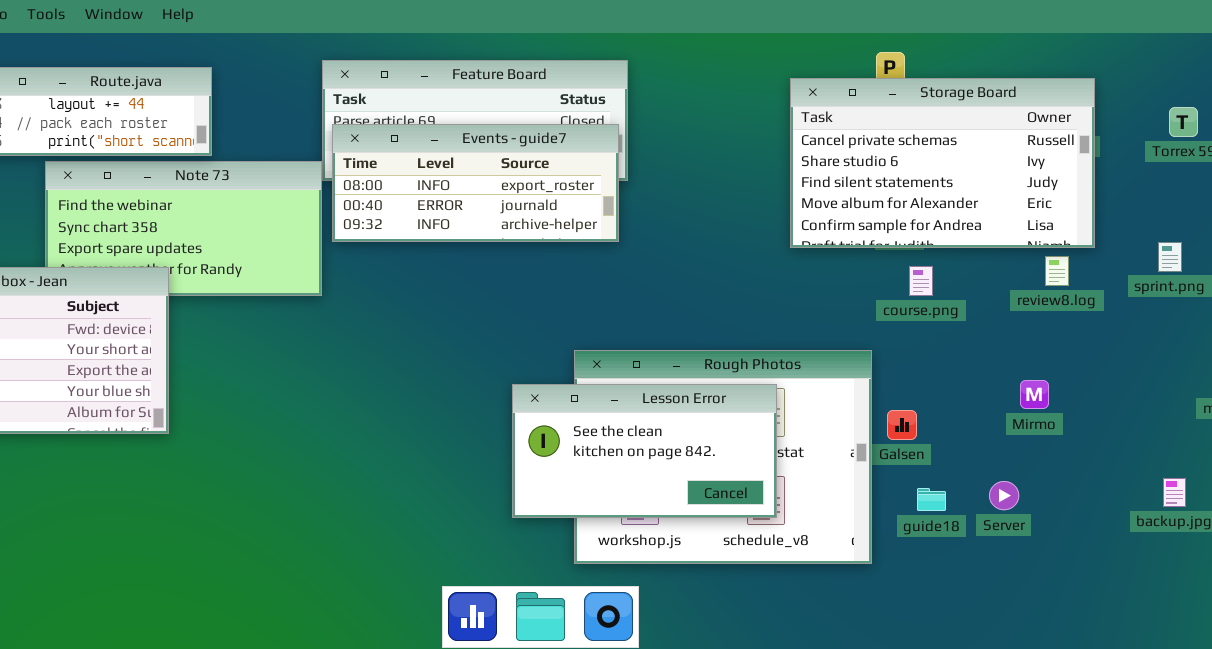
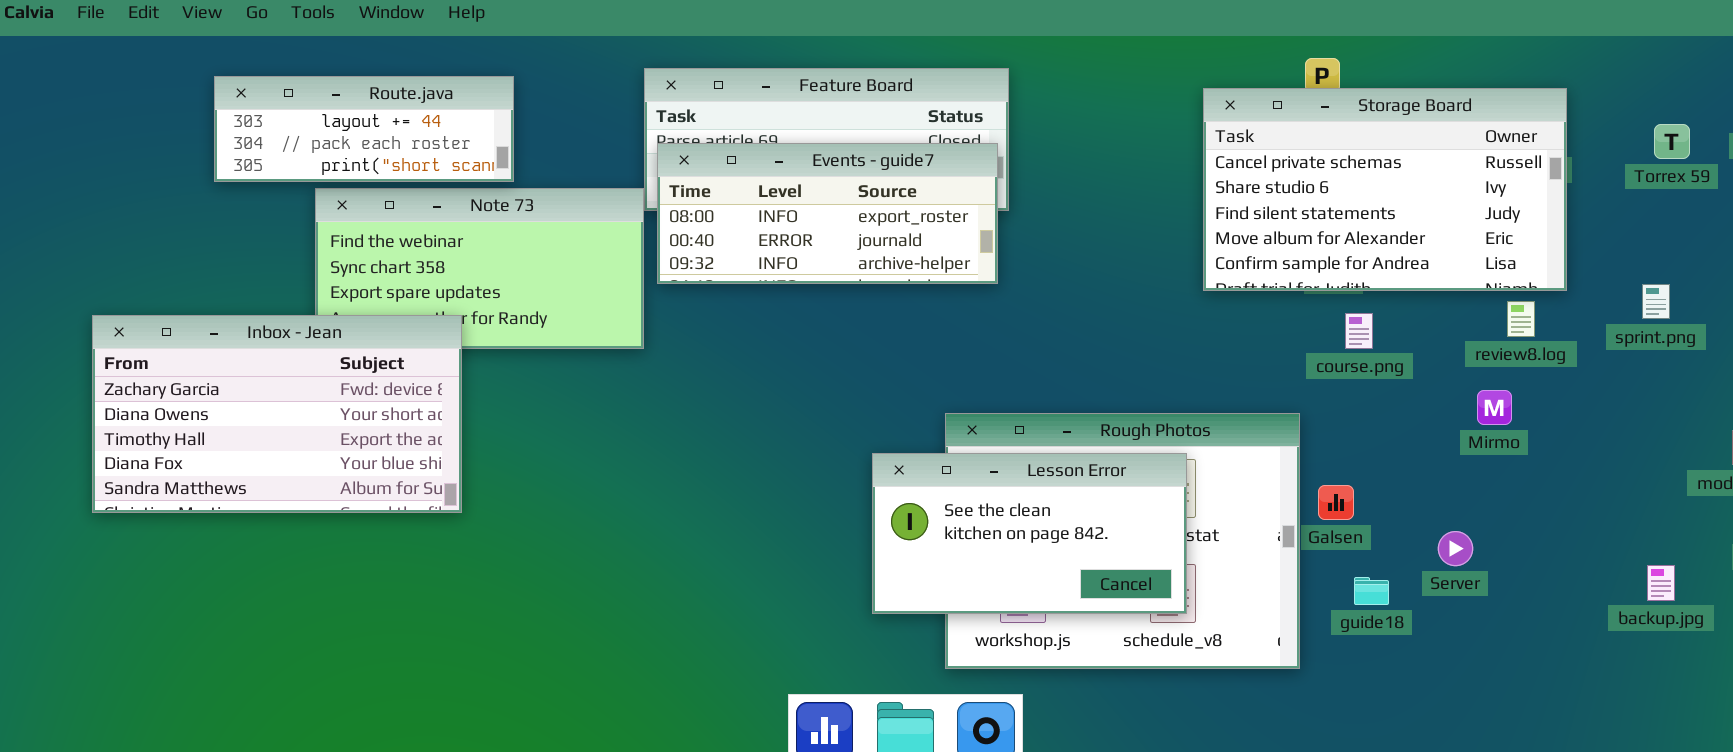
Mirmo: [1020,380,1049,409] -> [1477,390,1512,425], moved
Server: [989,481,1019,510] -> [1438,531,1473,566], moved

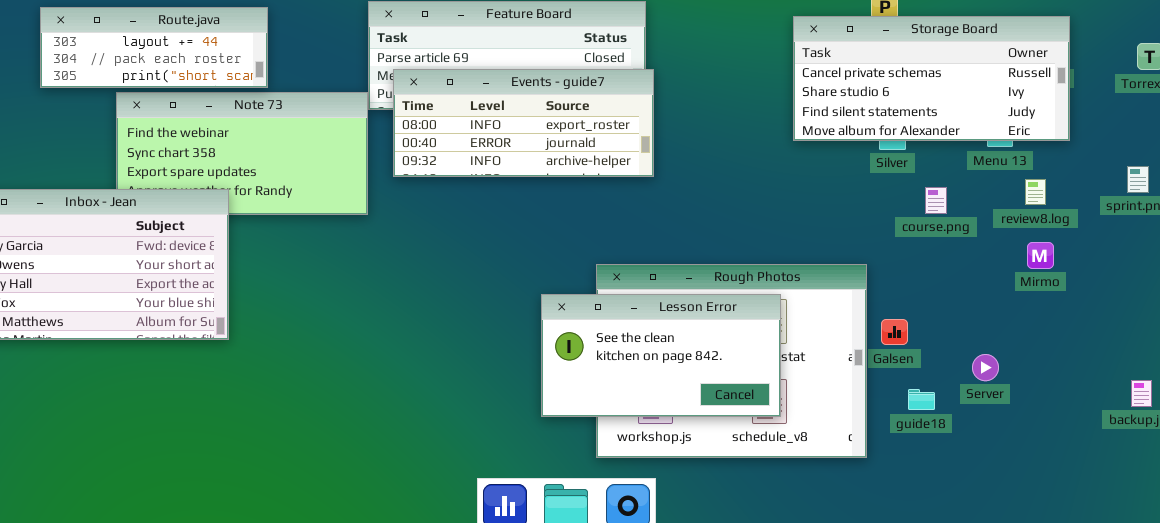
Storage Board: [1203,88,1567,291] -> [793,16,1070,141], resized
Events - guide7: [657,143,998,284] -> [393,69,654,177], moved
course.png: [1345,313,1373,349] -> [925,187,947,214], moved
Mirmo: [1477,390,1512,425] -> [1027,242,1054,269], moved

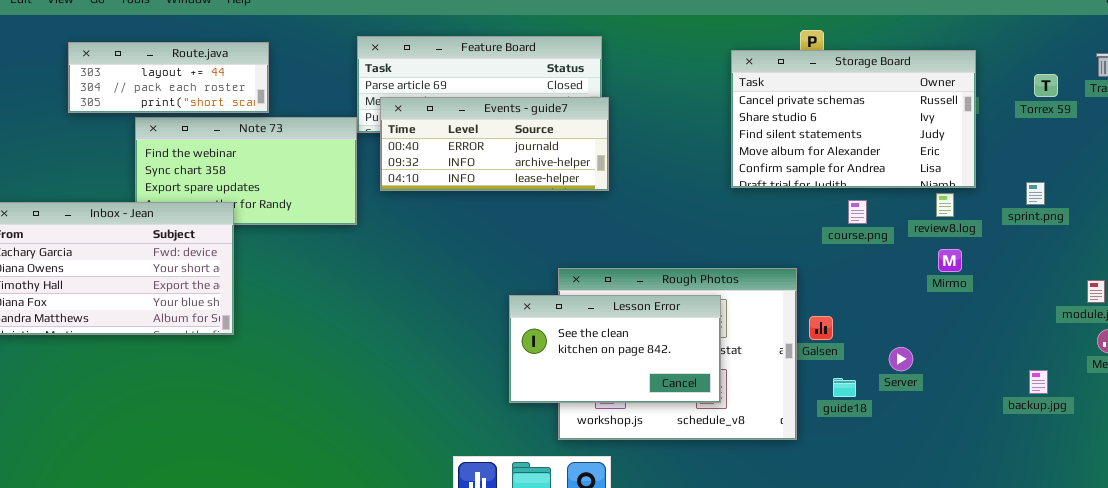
Storage Board: [793,16,1070,141] -> [731,50,976,188], resized
Events - guide7: [393,69,654,177] -> [380,97,609,191], scrolled down 1 row

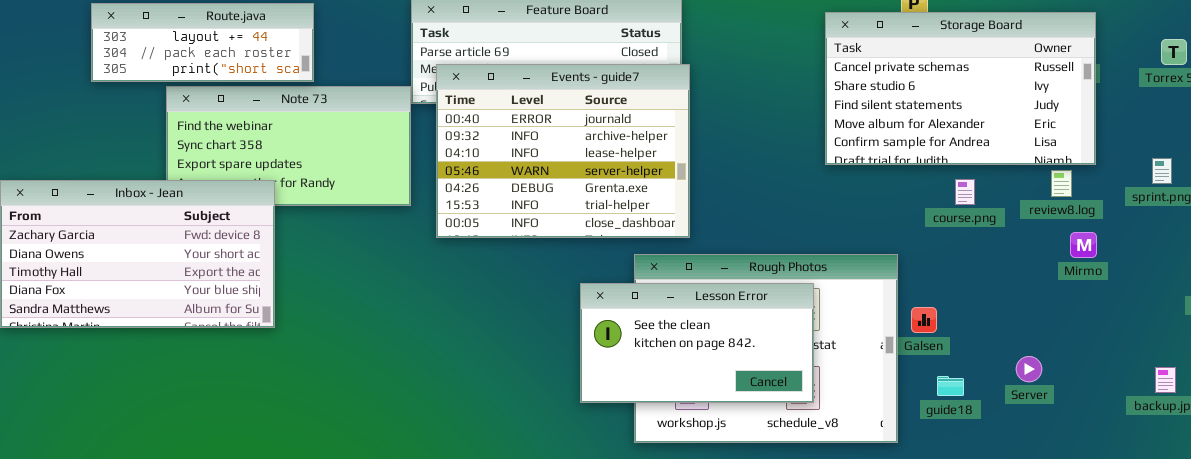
Events - guide7: [380,97,609,191] -> [436,64,690,238], resized
Mirmo: [938,249,962,272] -> [1070,232,1097,258], moved
Server: [889,347,913,371] -> [1016,356,1042,382], moved

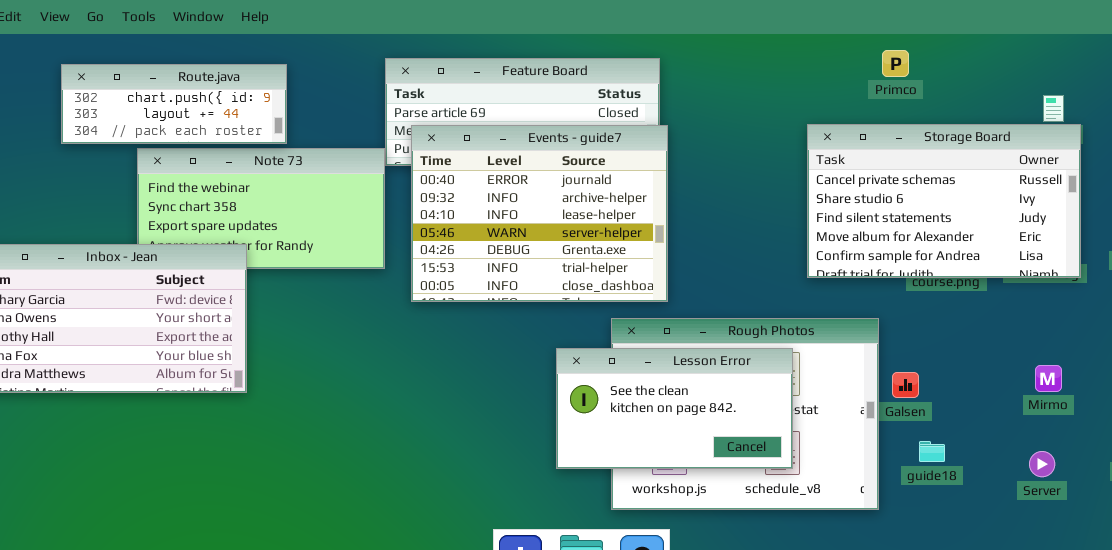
Route.java: [91,3,314,82] -> [61,64,287,144], scrolled up 1 row
Storage Board: [825,12,1096,165] -> [807,124,1081,278], moved
Mirmo: [1070,232,1097,258] -> [1035,365,1062,392], moved
Server: [1016,356,1042,382] -> [1029,451,1055,477], moved

